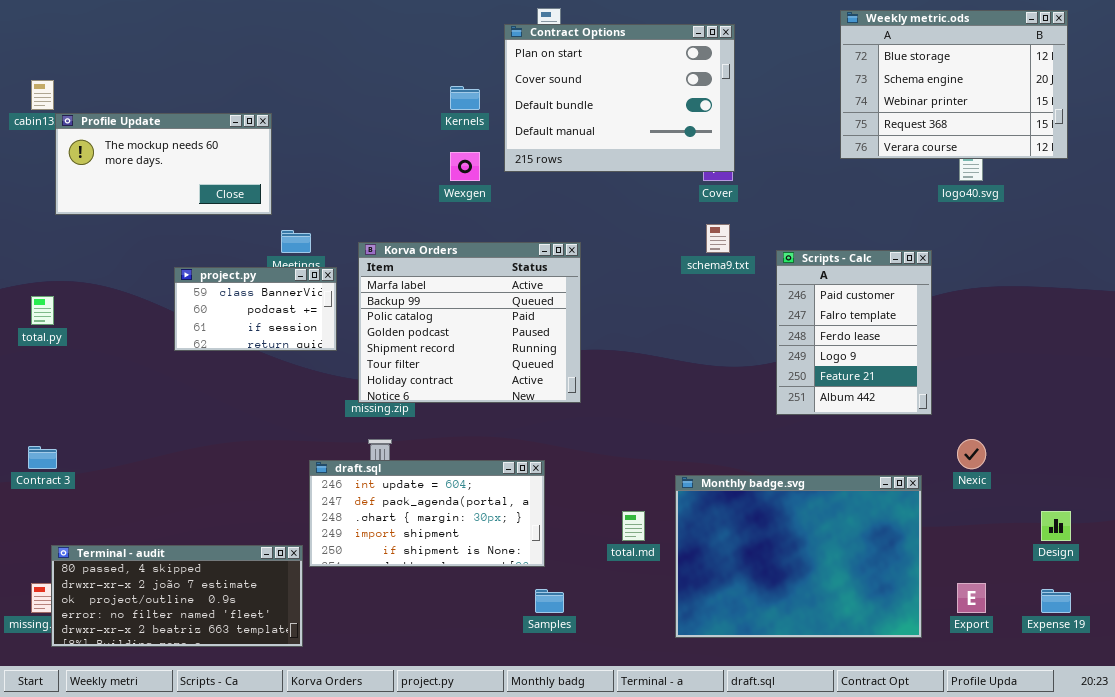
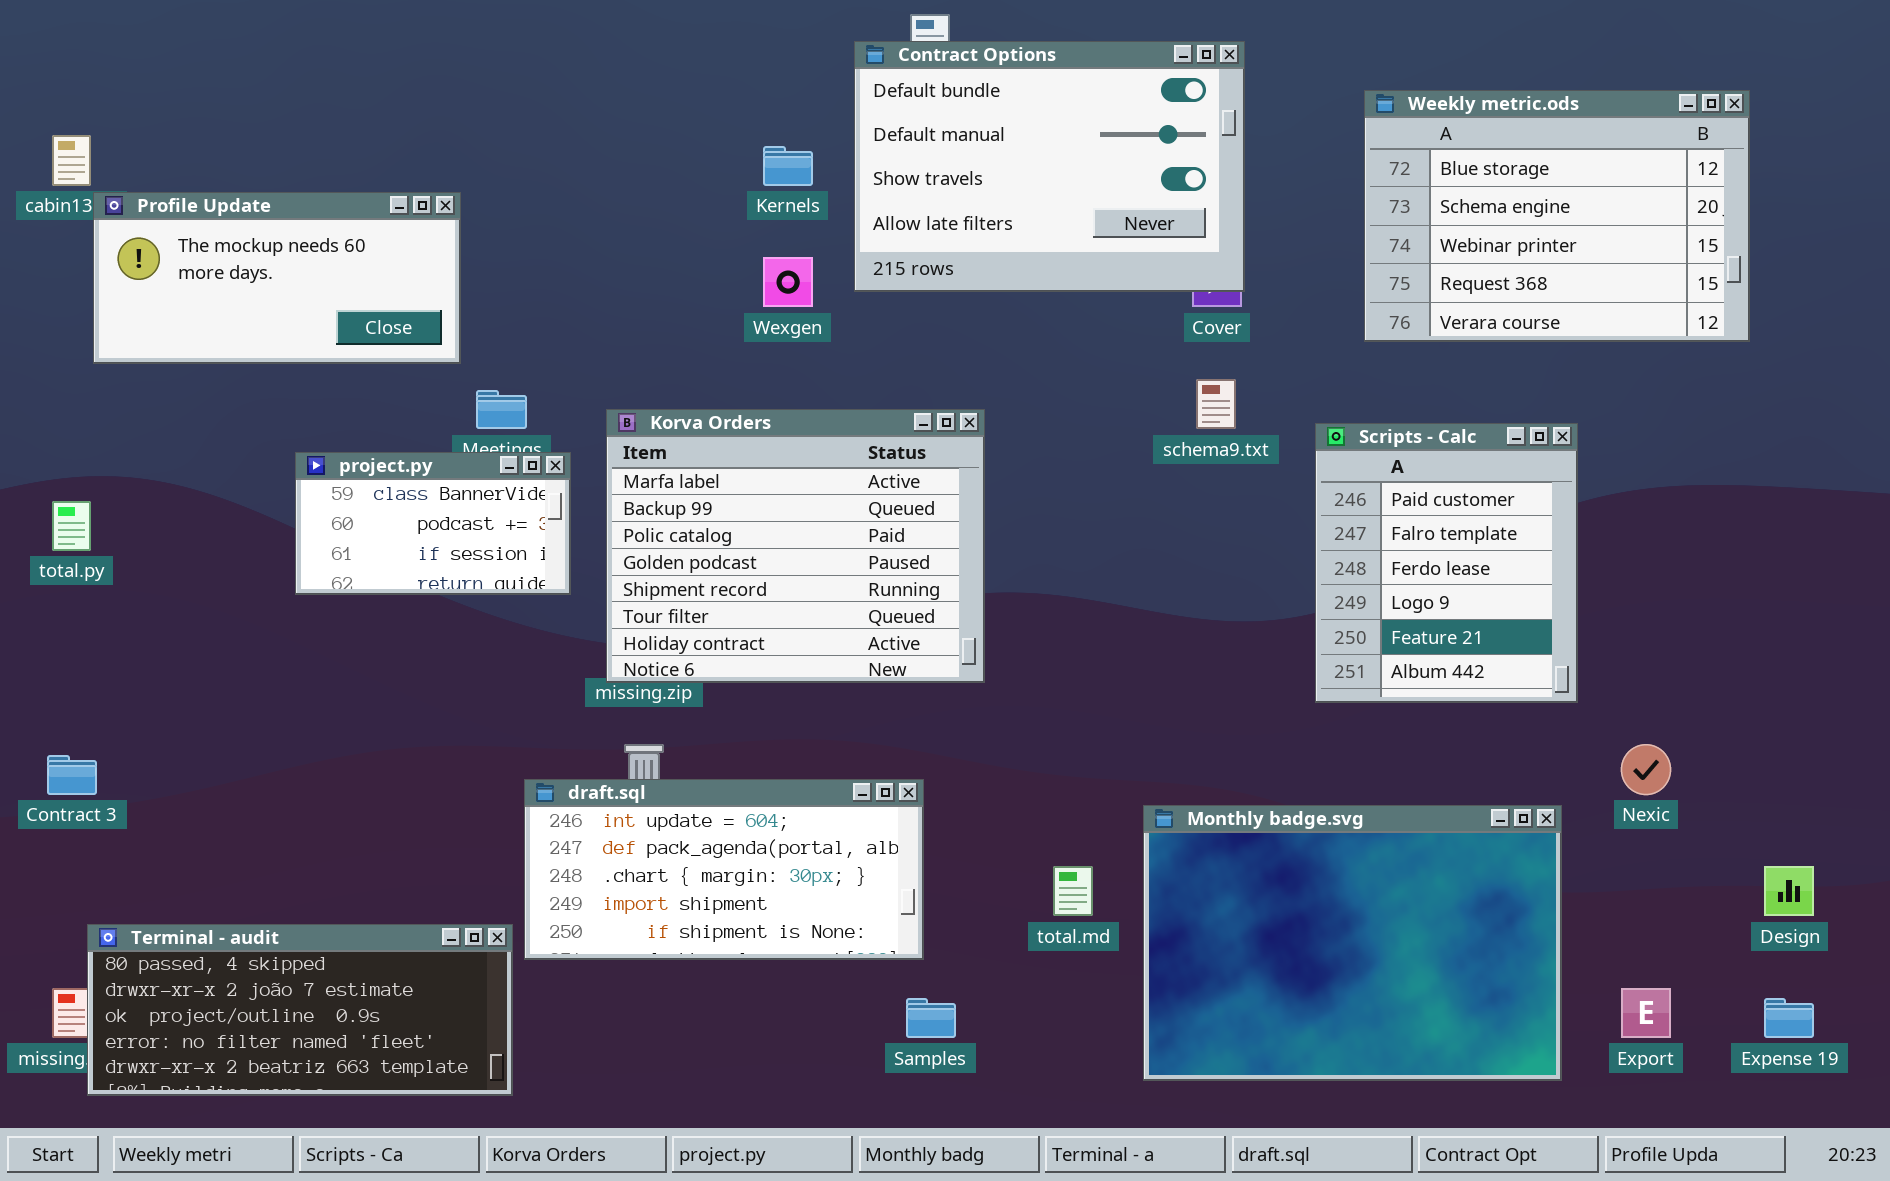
Weekly metric.ods: [840,10,1068,159] -> [1364,90,1750,342], moved
Contract Options: [504,24,735,172] -> [854,41,1245,292], scrolled down 2 rows

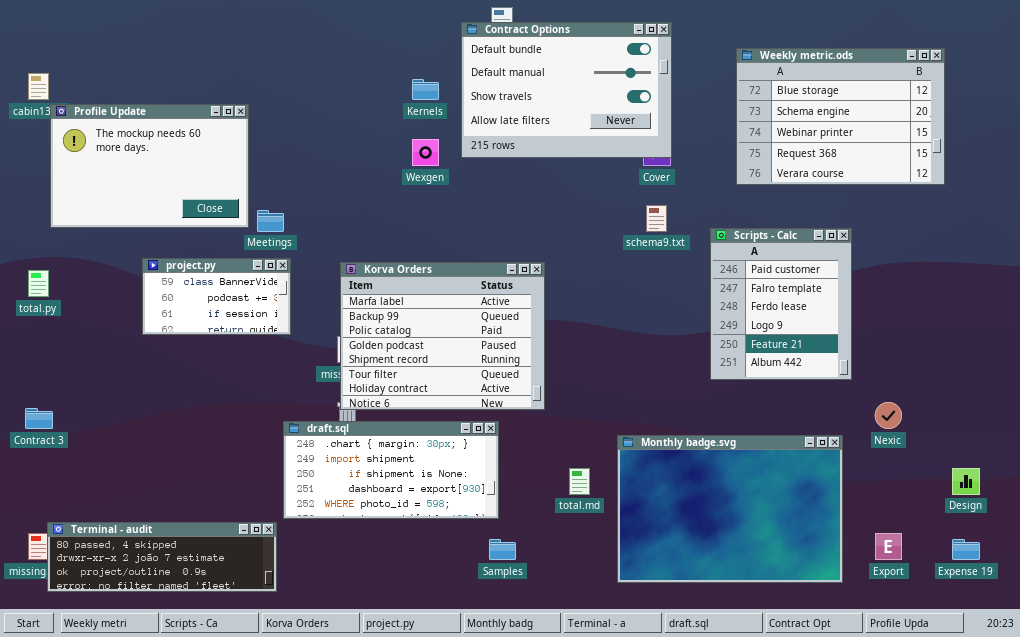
Profile Update: [93,192,461,364] -> [50,104,249,228], resized
Korva Orders: [606,409,985,683] -> [340,262,545,410], moved
project.py: [295,452,571,595] -> [142,258,291,335], moved
draft.sql: [524,779,924,960] -> [283,421,499,519], scrolled down 2 rows
Terminal - audit: [87,924,513,1096] -> [47,522,277,592], resized

